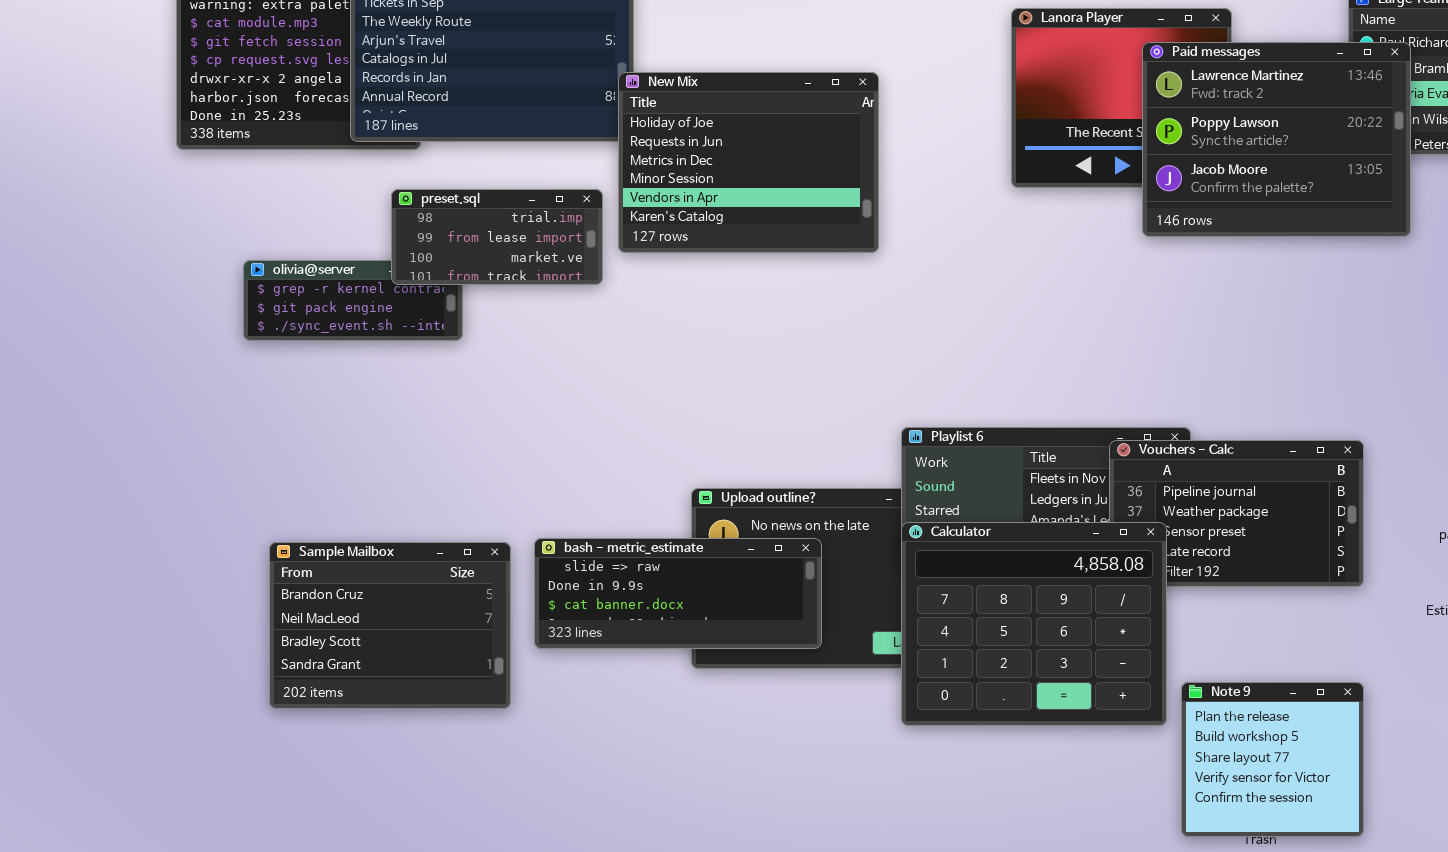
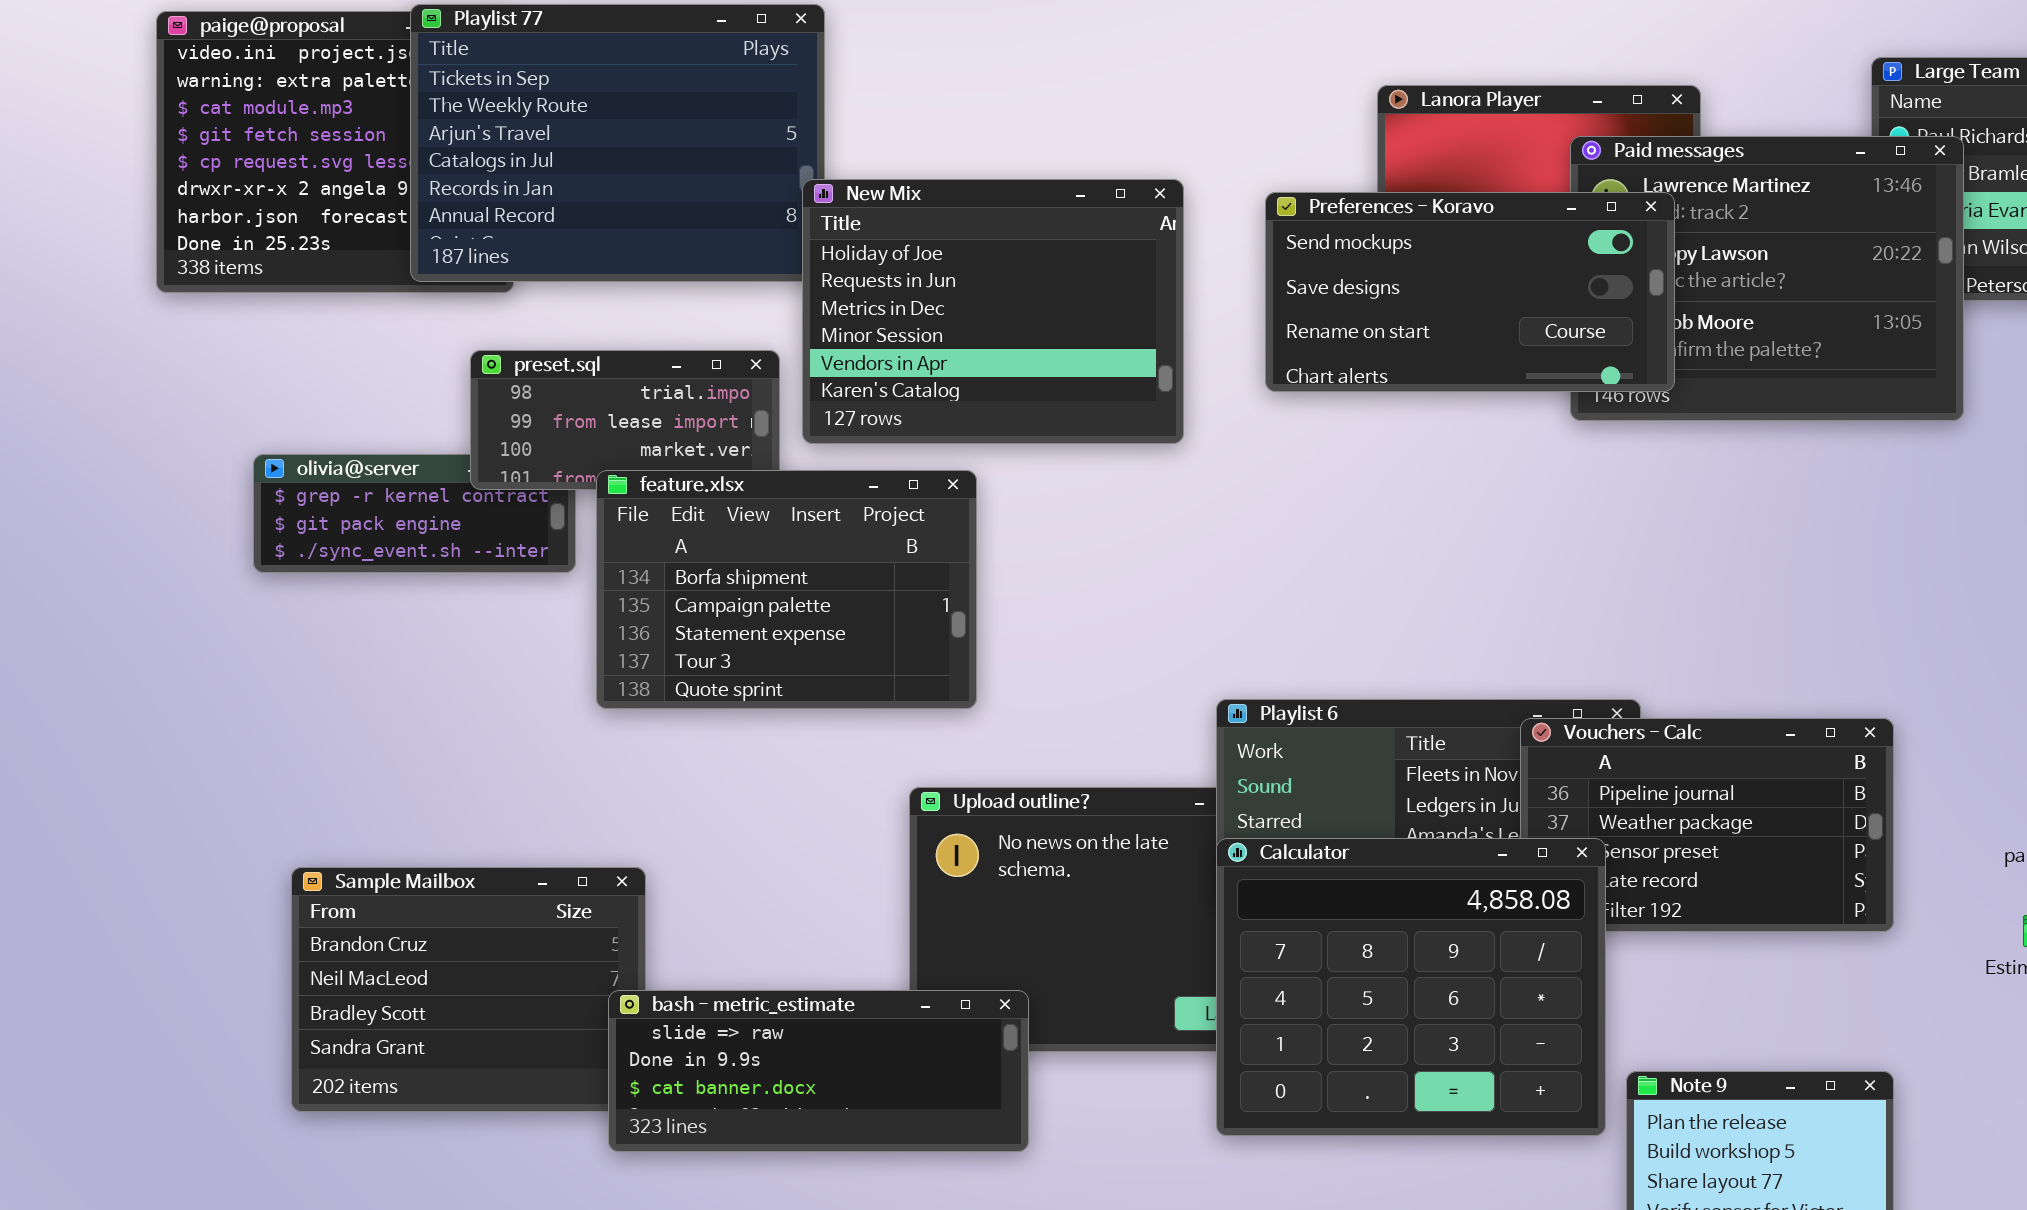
Preferences - Koravo: none -> [1265,192,1675,392], opened
feature.xlsx: none -> [596,470,977,709], opened
bash - metric_estimate: [534,538,822,649] -> [608,990,1029,1152], moved

